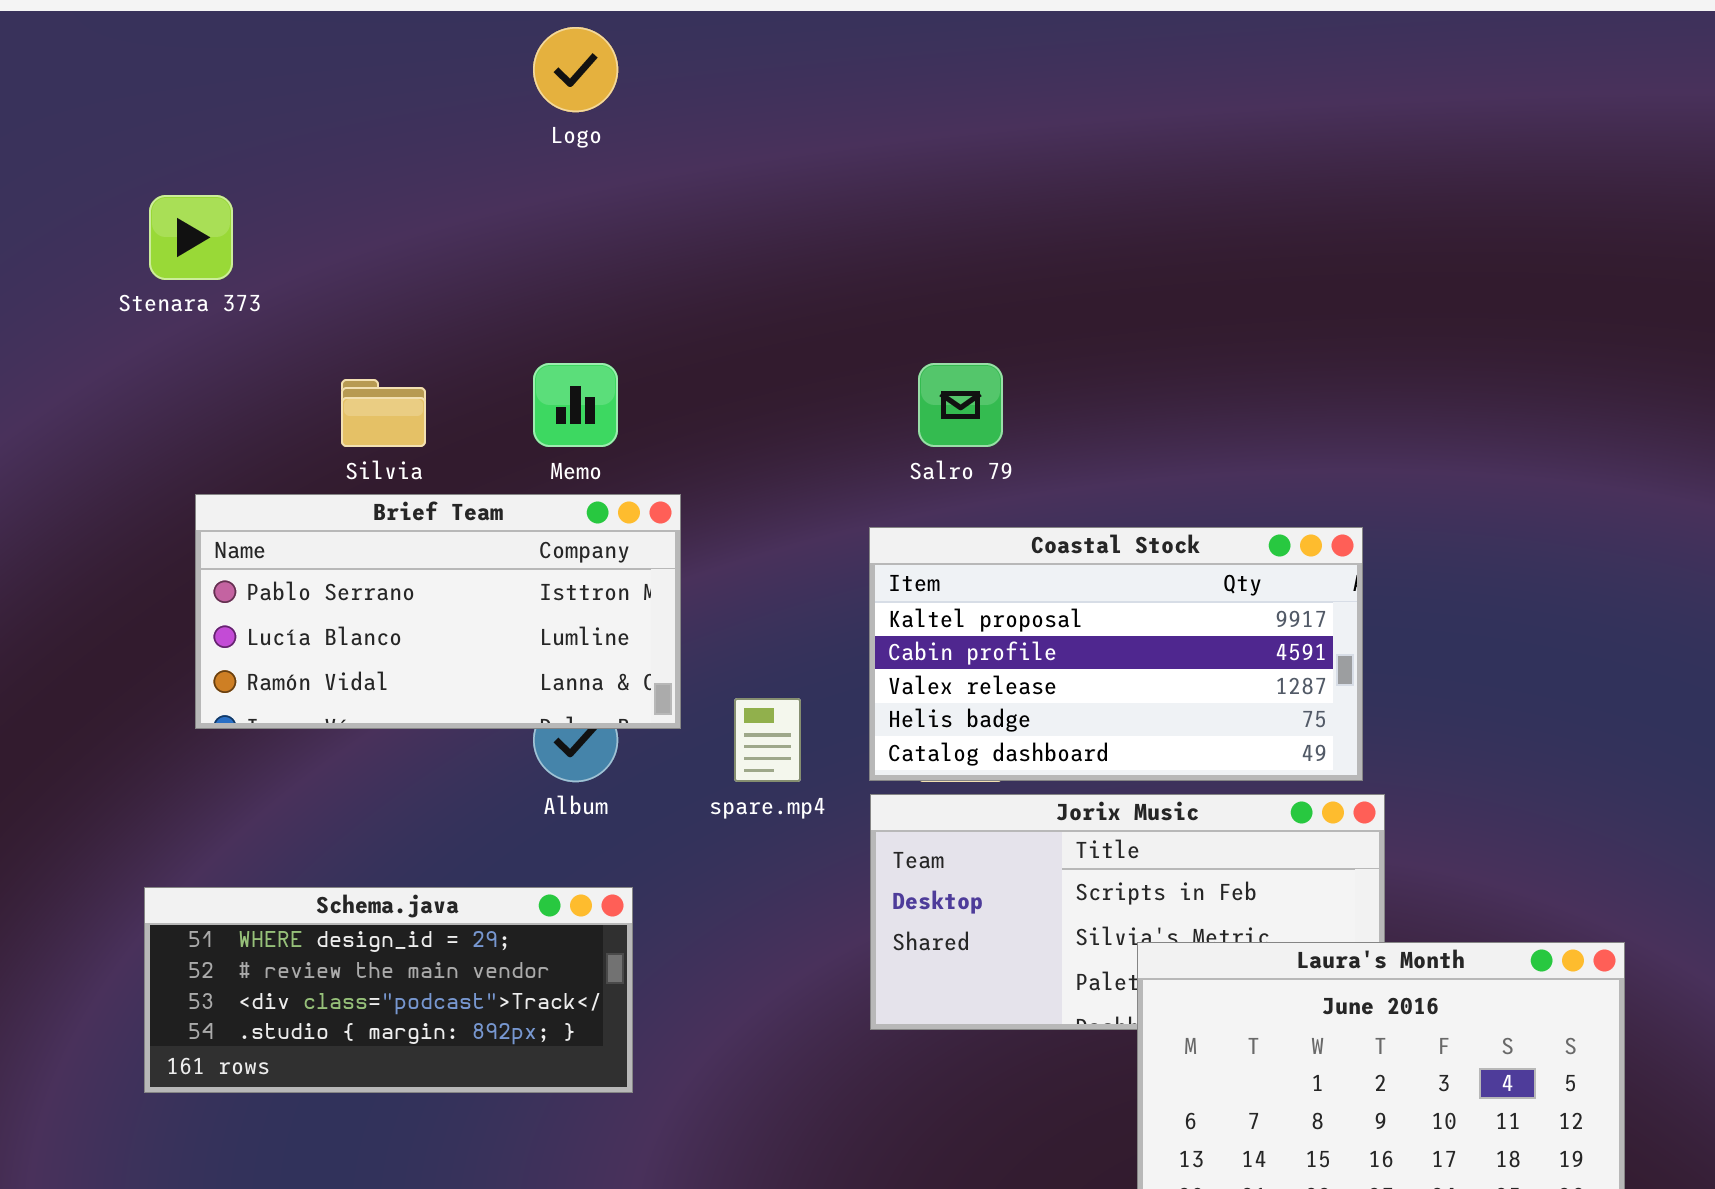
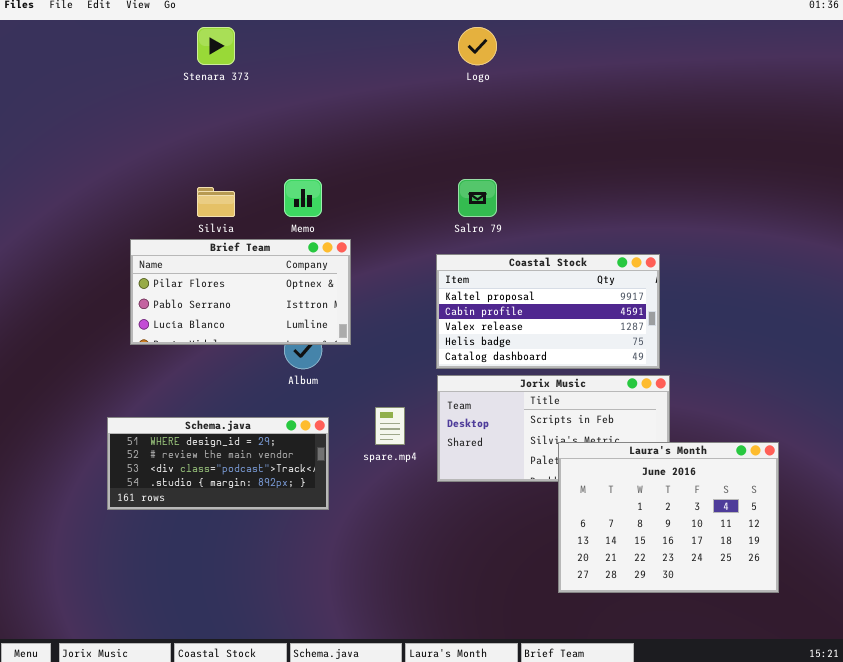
Logo: [533,27,618,112] -> [458,27,497,65], moved
Stenara 373: [149,195,233,280] -> [197,27,235,65], moved
Brief Team: [195,494,681,729] -> [130,239,351,345], scrolled up 1 row
spare.mp4: [734,698,801,782] -> [375,407,405,445], moved

